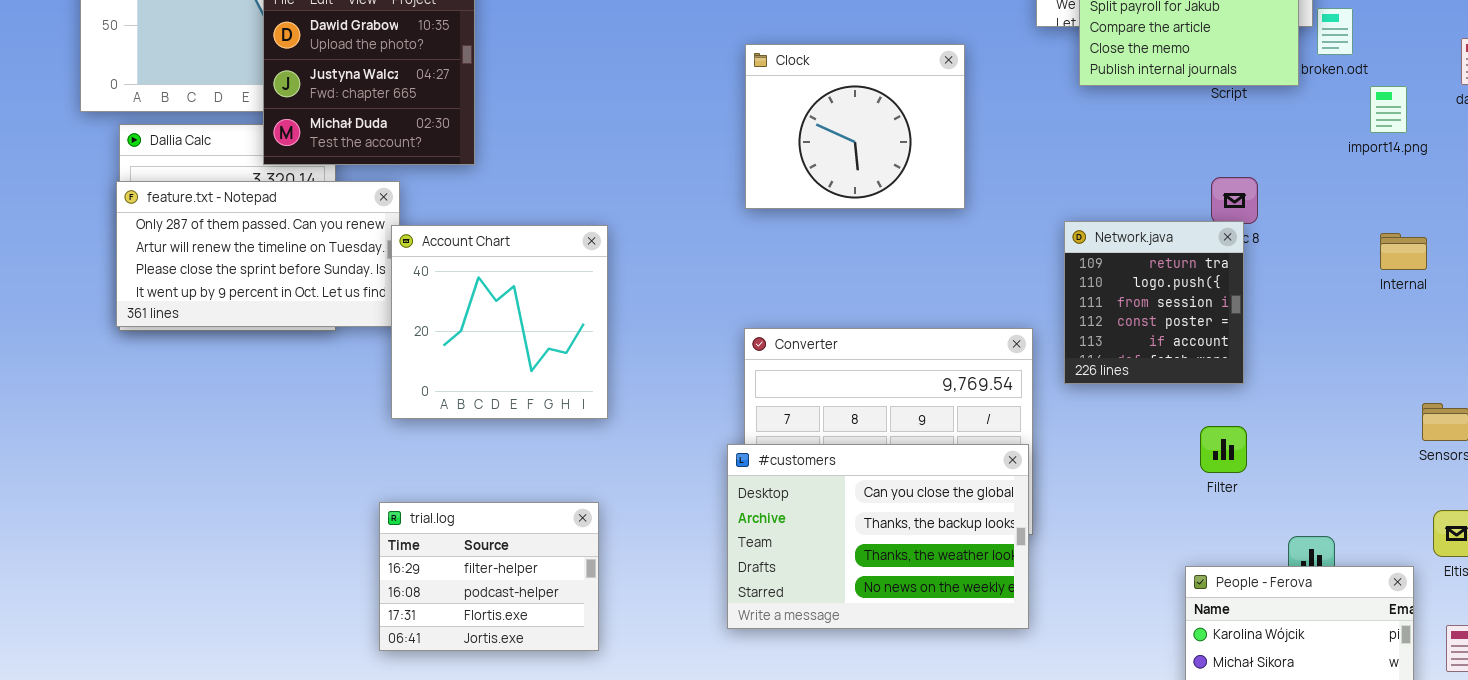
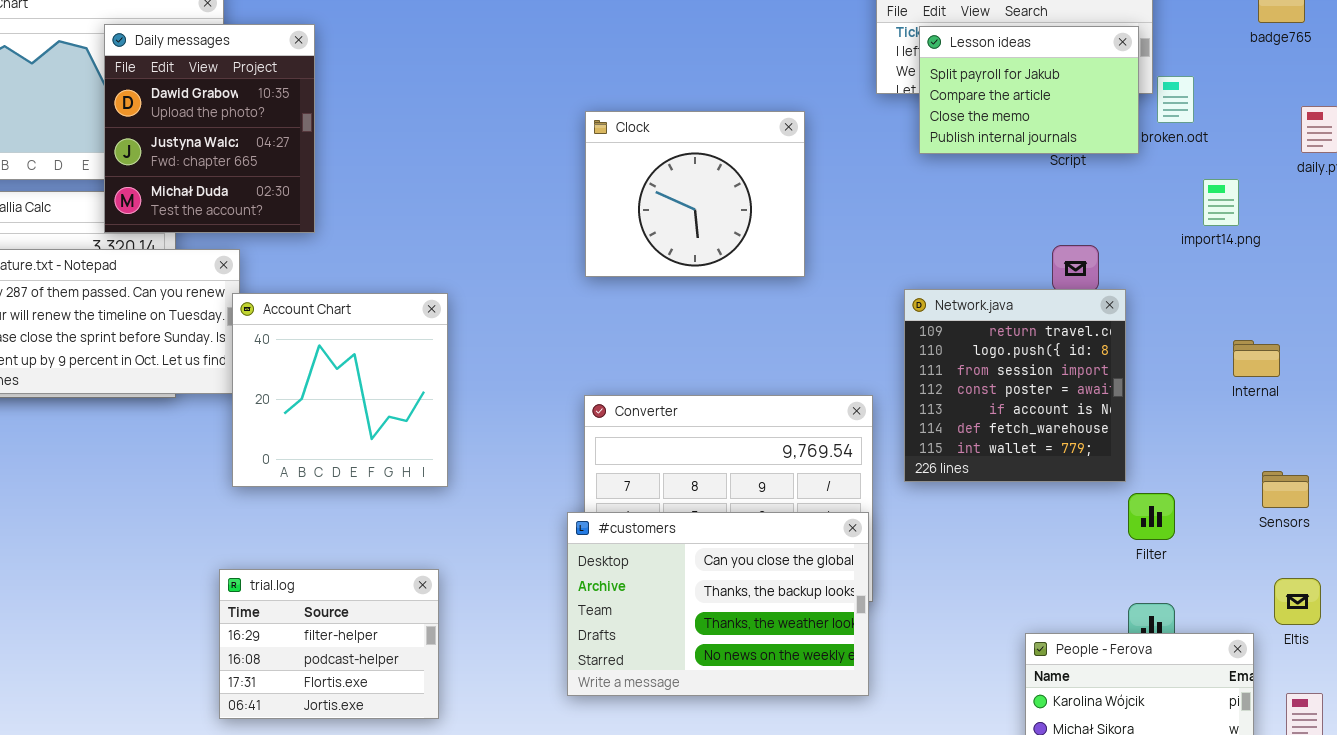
import14.png: [1370,86,1407,133] -> [1203,179,1239,226], moved
Network.java: [1064,221,1244,384] -> [904,289,1126,482], resized
Internal: [1380,233,1427,270] -> [1233,340,1280,377], moved
Filter: [1200,426,1247,473] -> [1128,493,1175,540], moved

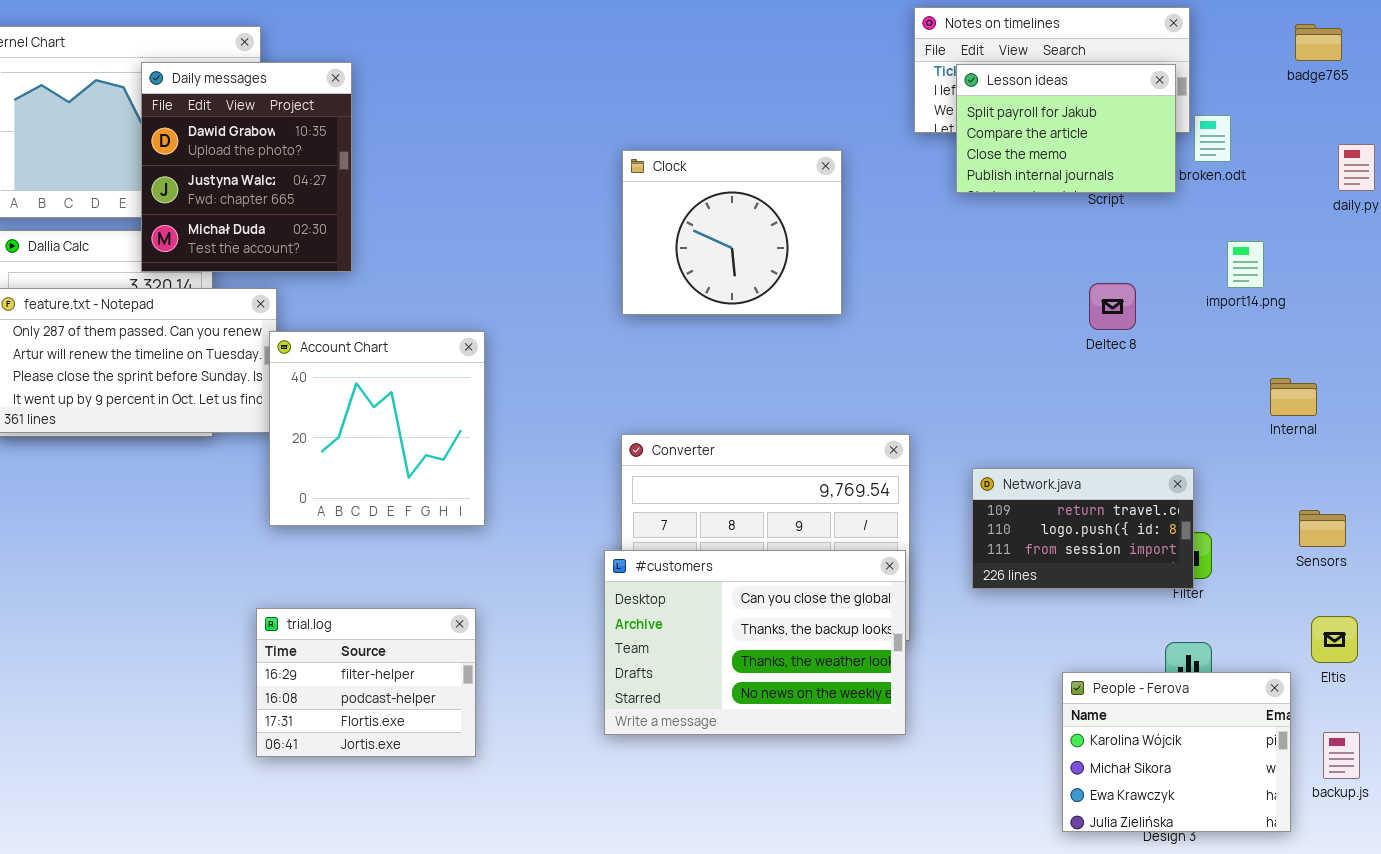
import14.png: [1203,179,1239,226] -> [1227,241,1264,288], moved
Network.java: [904,289,1126,482] -> [972,468,1194,589], moved, resized

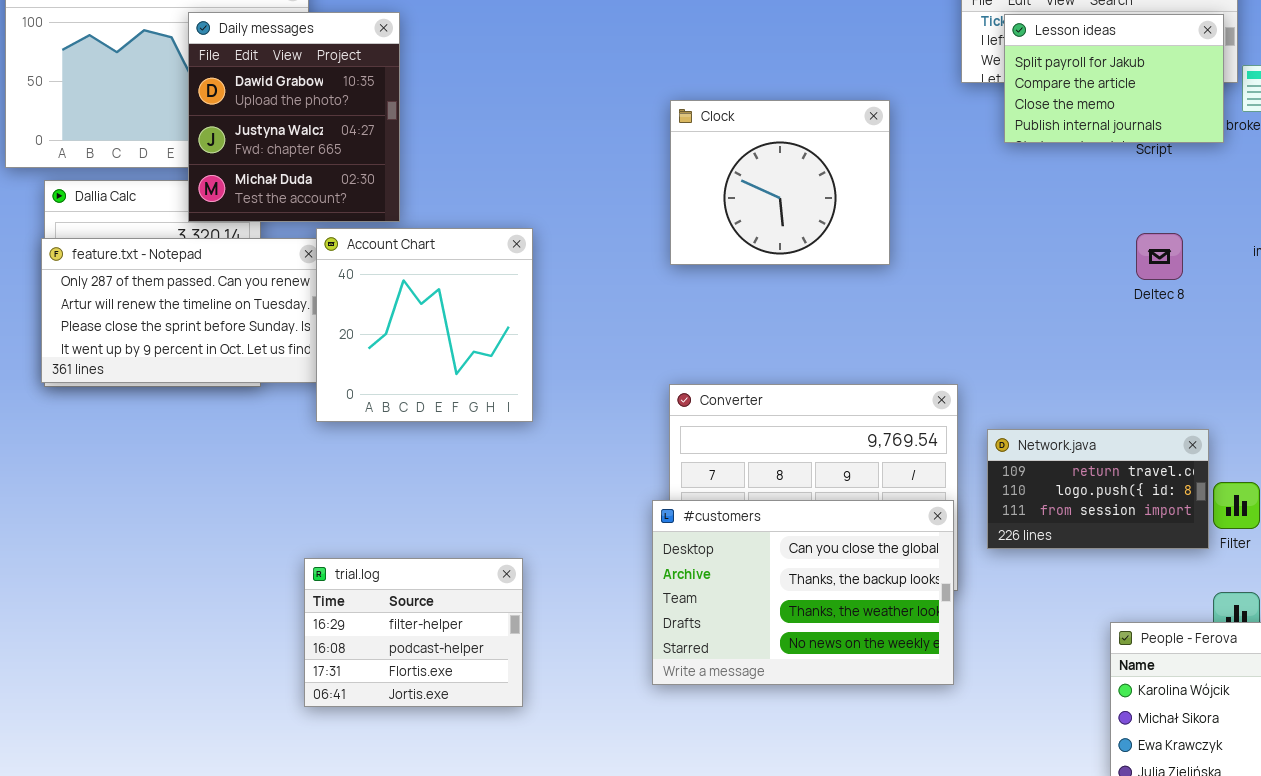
Account Chart: [269,331,485,526] -> [316,228,533,422], moved
Network.java: [972,468,1194,589] -> [987,429,1209,549], moved

